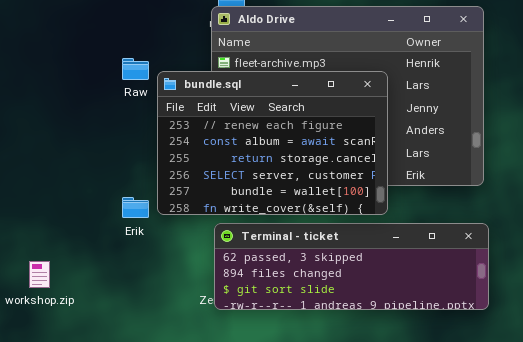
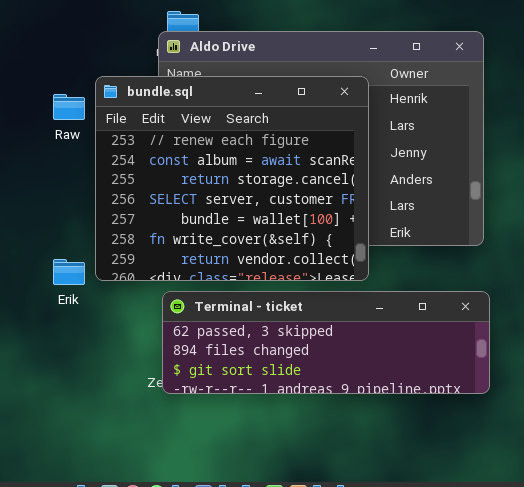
bundle.sql: [157,71,388,215] -> [95,76,369,281], resized

